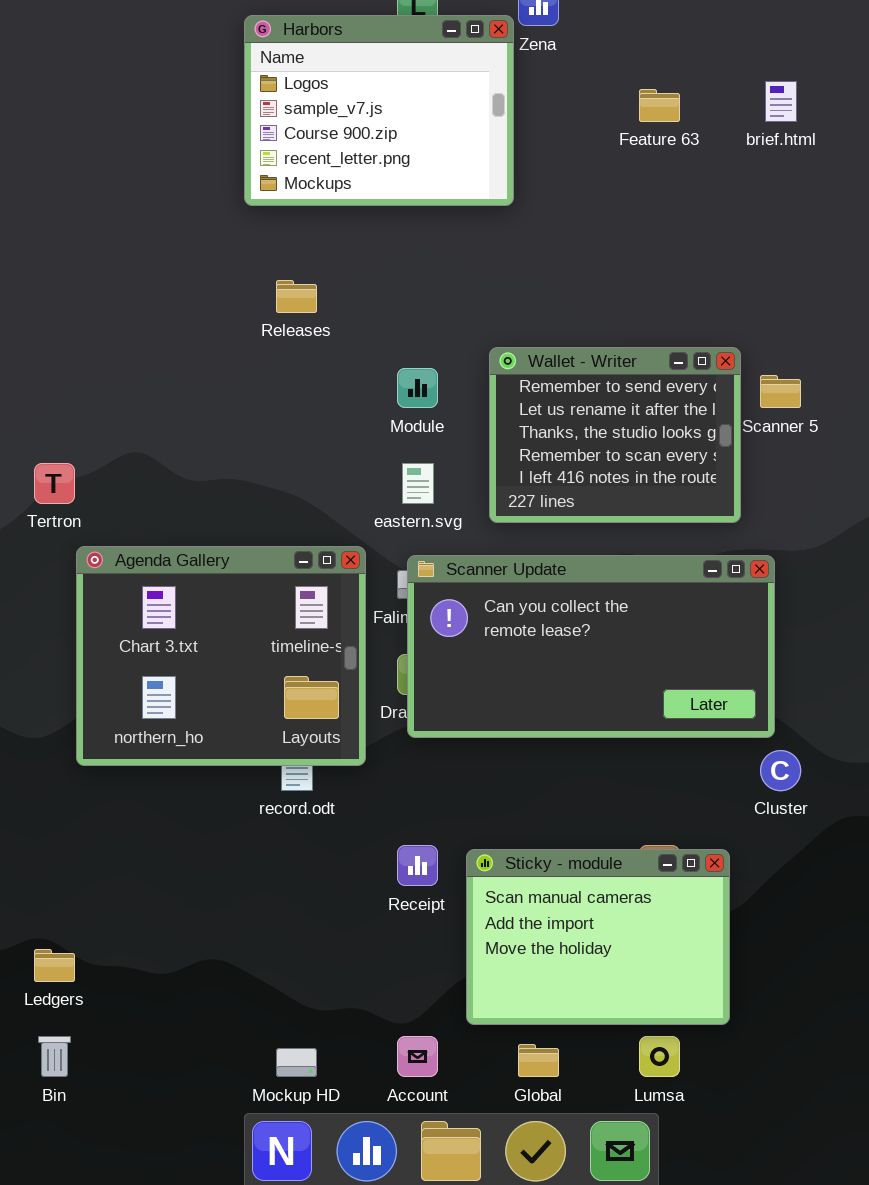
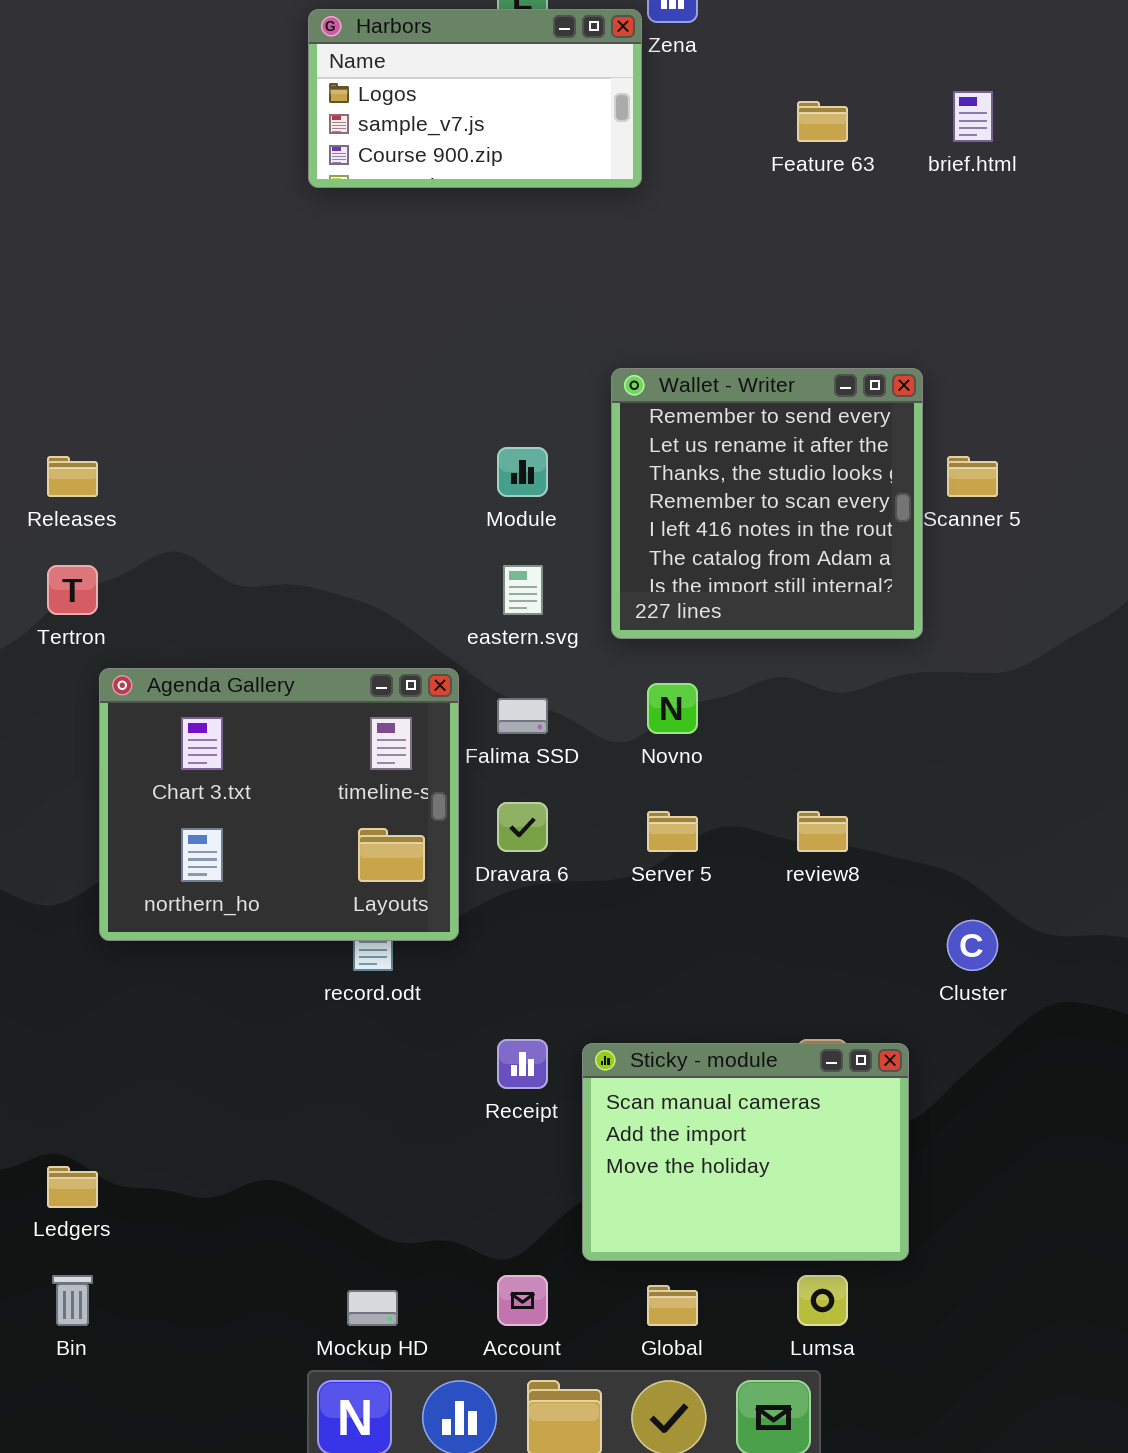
Harbors: [244,15,514,206] -> [308,9,642,188], resized
Releases: [276,280,317,313] -> [47,456,98,497], moved
Wallet - Writer: [489,347,741,523] -> [611,368,923,639], resized
Scanner Update: [407,555,775,738] -> none, closed

